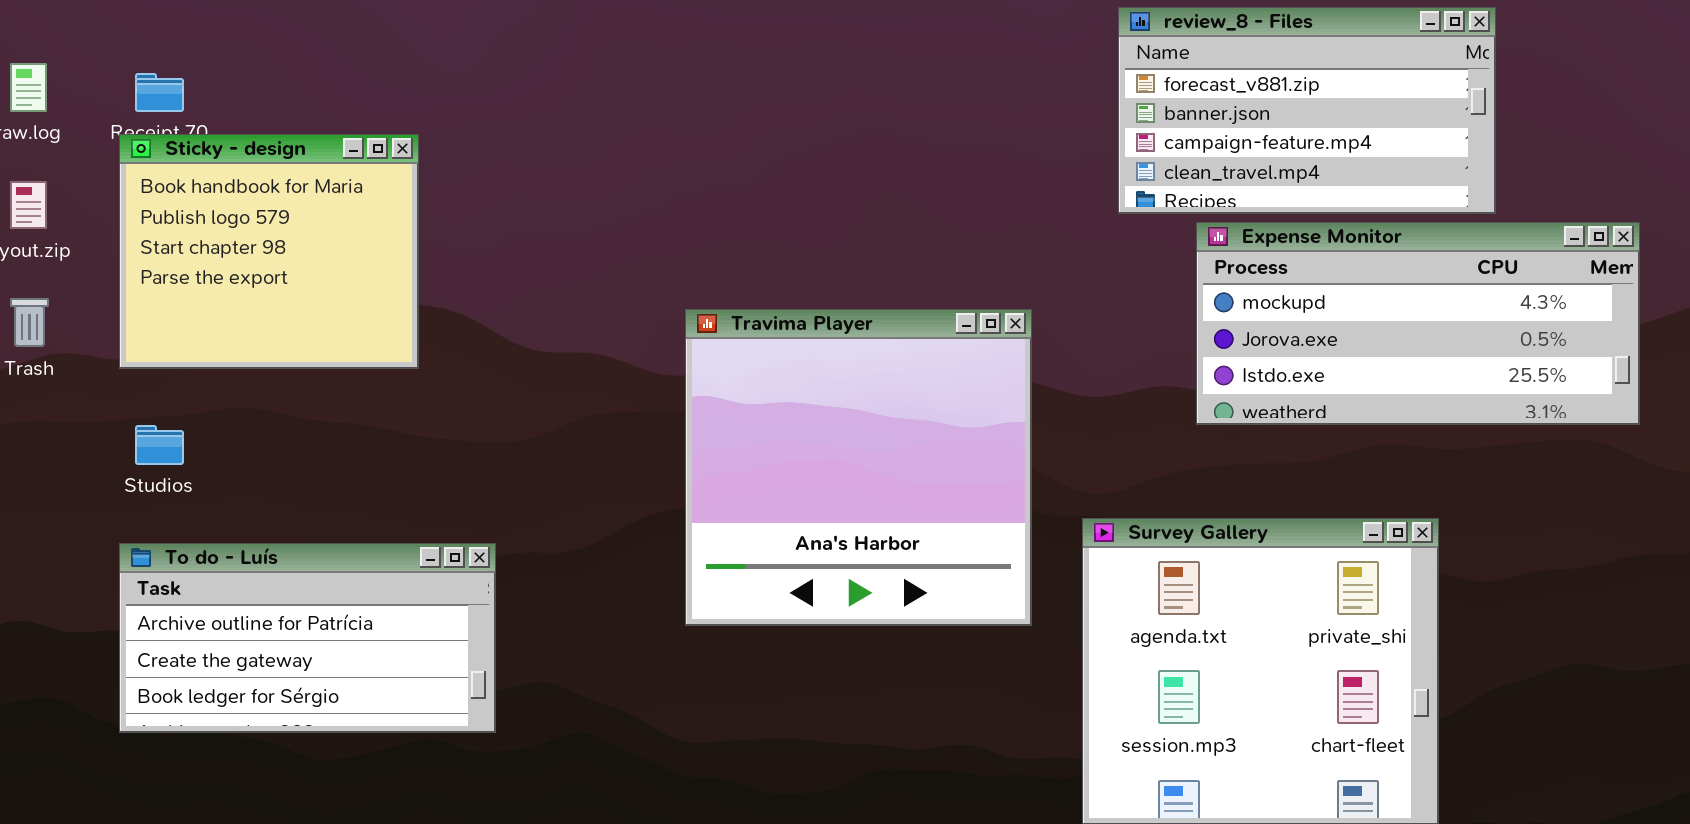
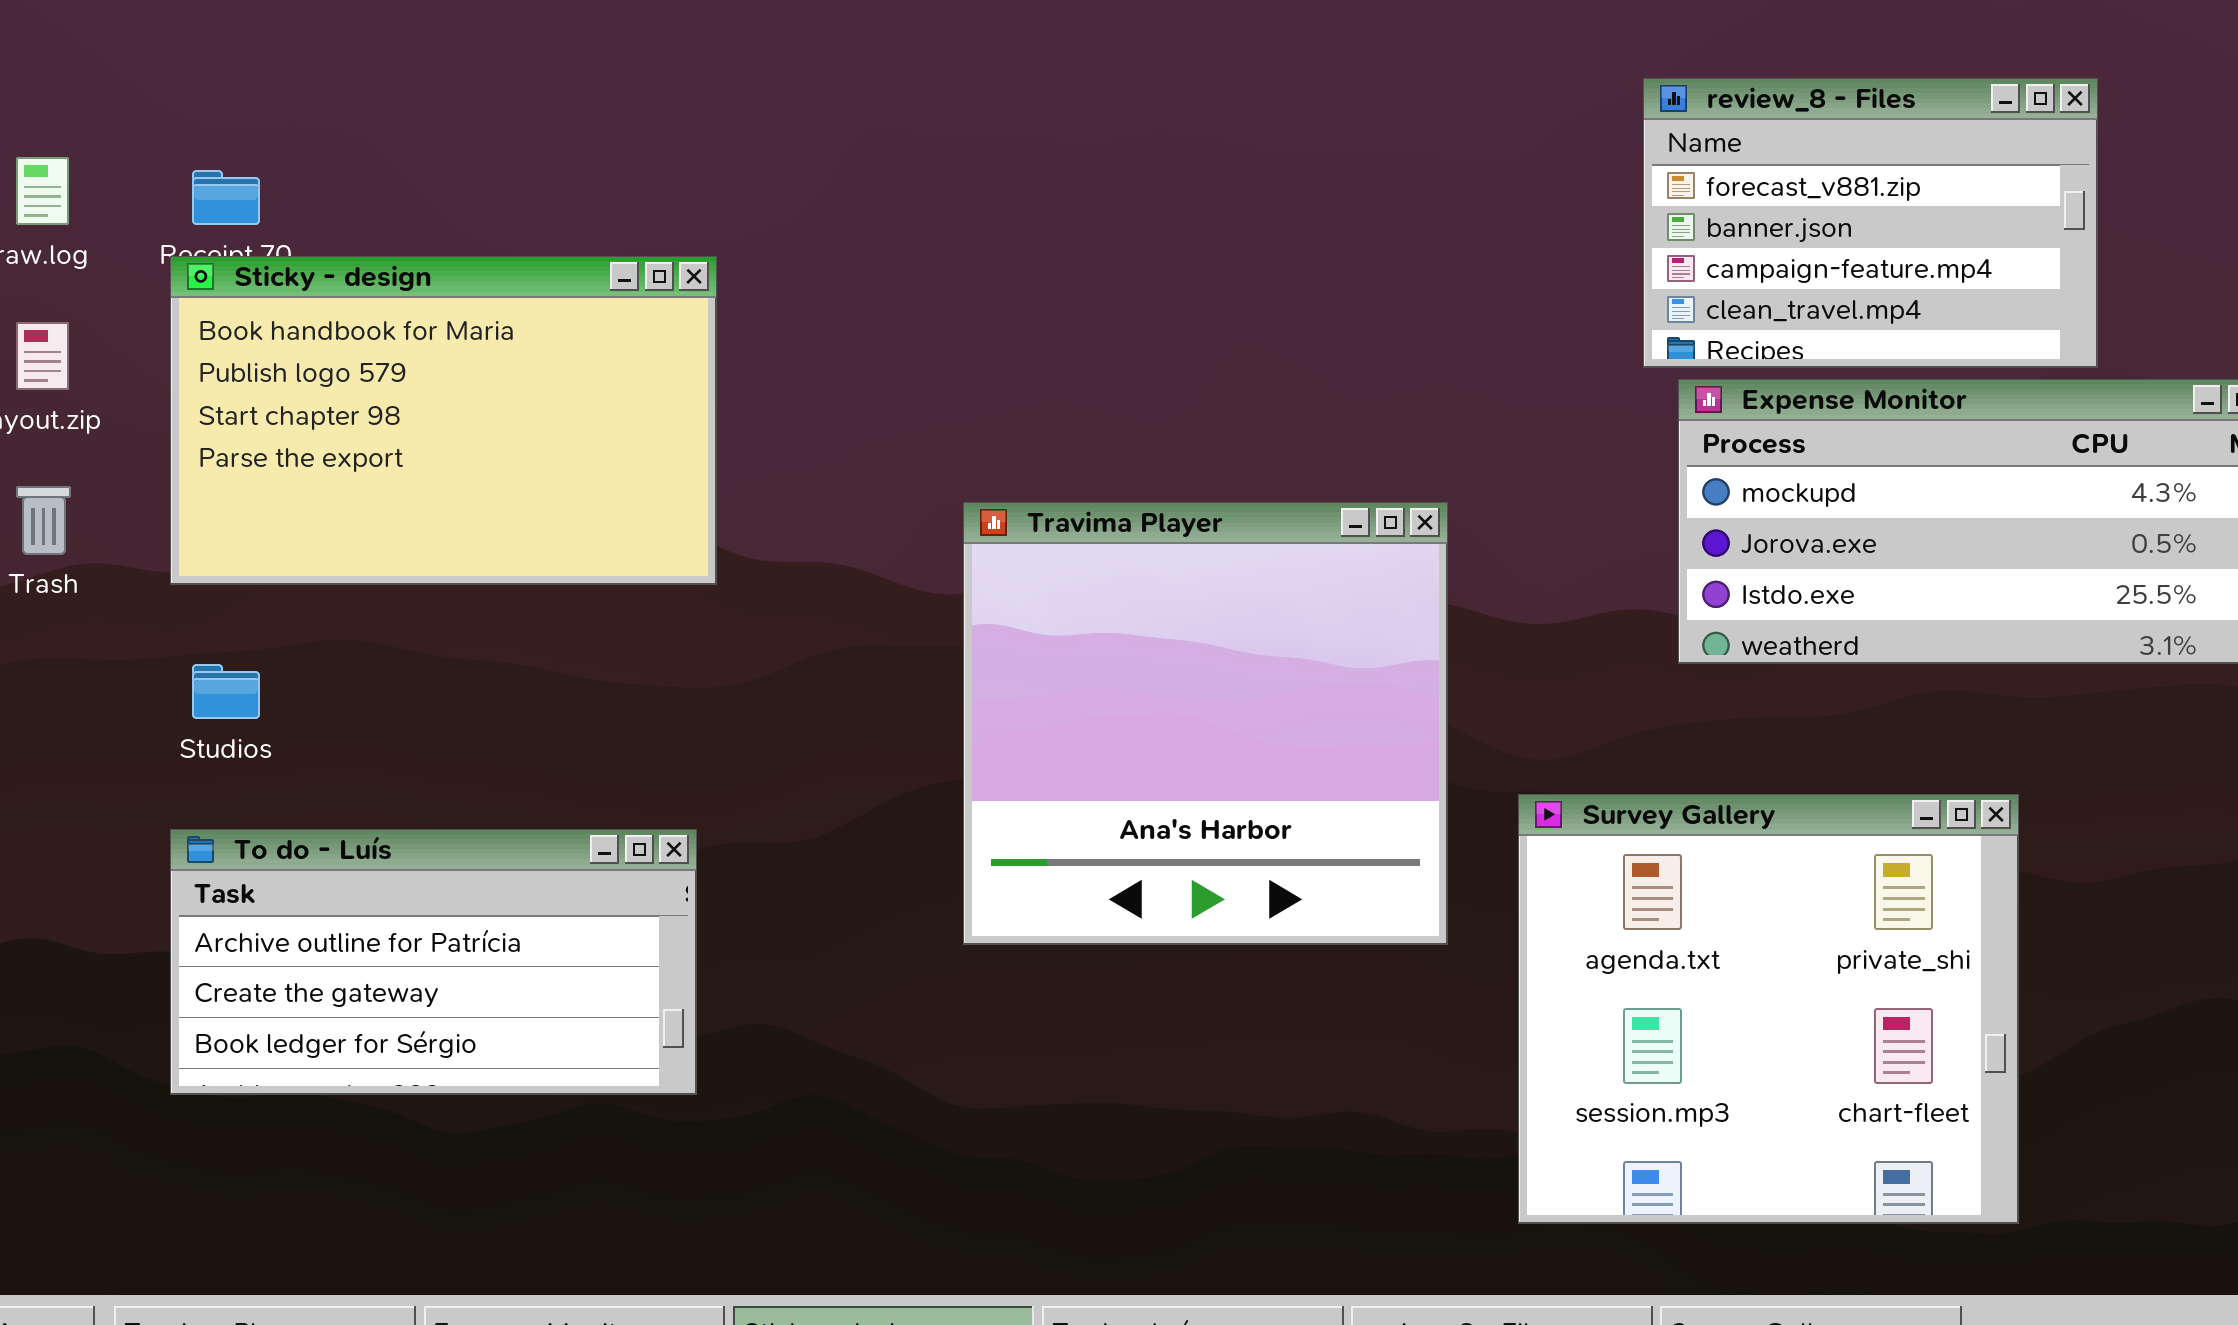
review_8 - Files: [1118,7,1496,214] -> [1643,78,2098,368], resized
Sticky - design: [119,134,419,369] -> [170,256,717,585], resized

